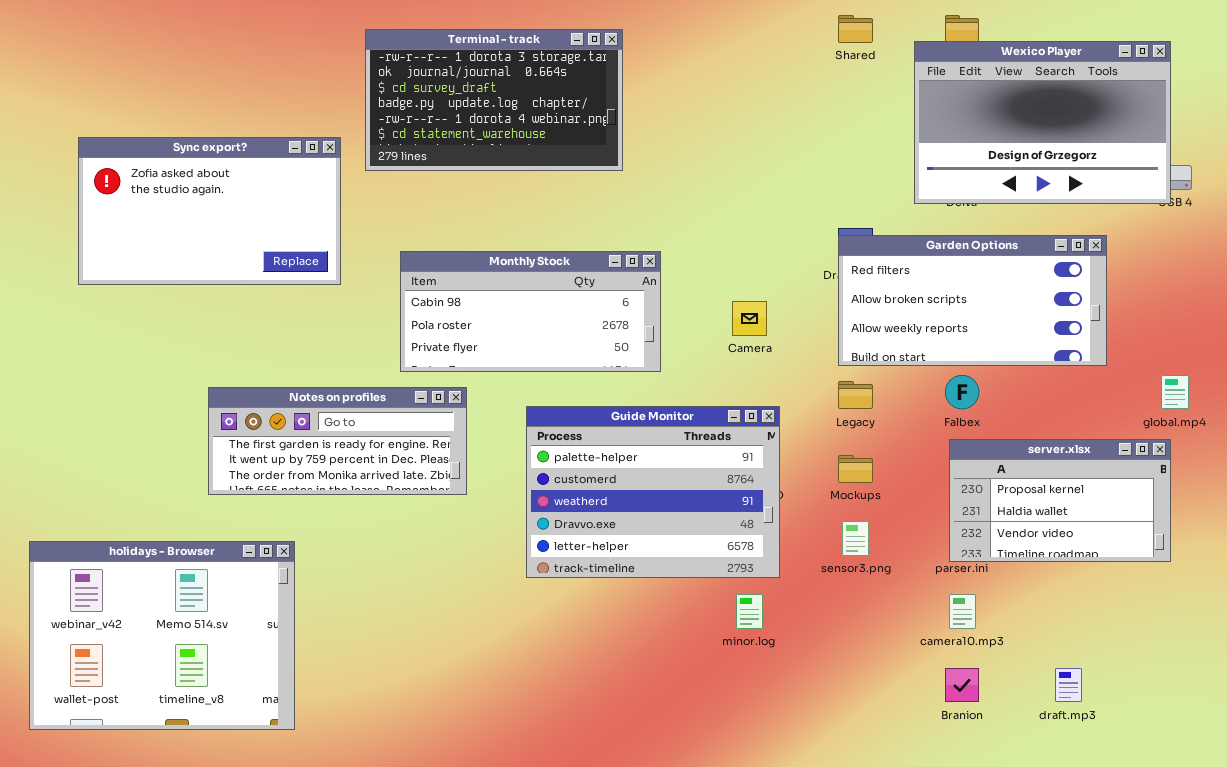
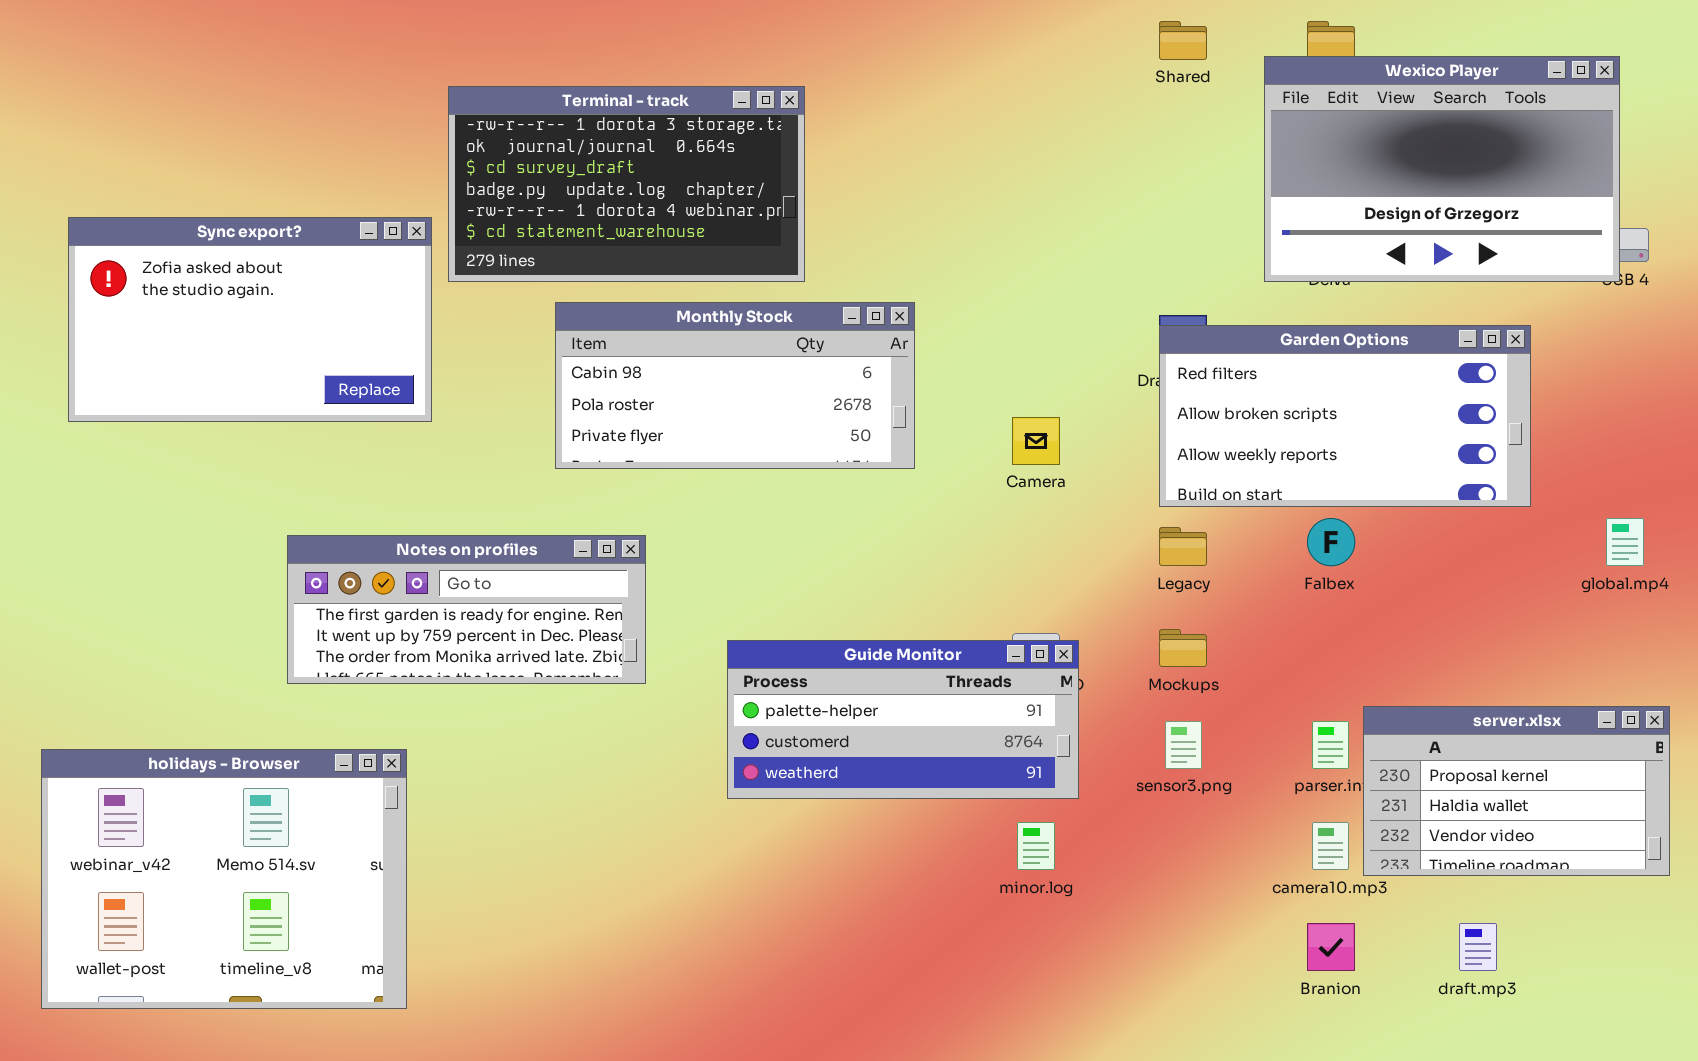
Terminal - track: [365,29,623,171] -> [448,86,805,282], moved
Sync export?: [78,137,341,285] -> [68,217,432,422], moved
Monthly Stock: [400,251,661,372] -> [555,302,915,469], moved
Guide Monitor: [526,406,780,578] -> [727,640,1079,799], resized
server.xlsx: [949,439,1171,562] -> [1363,706,1670,876], moved

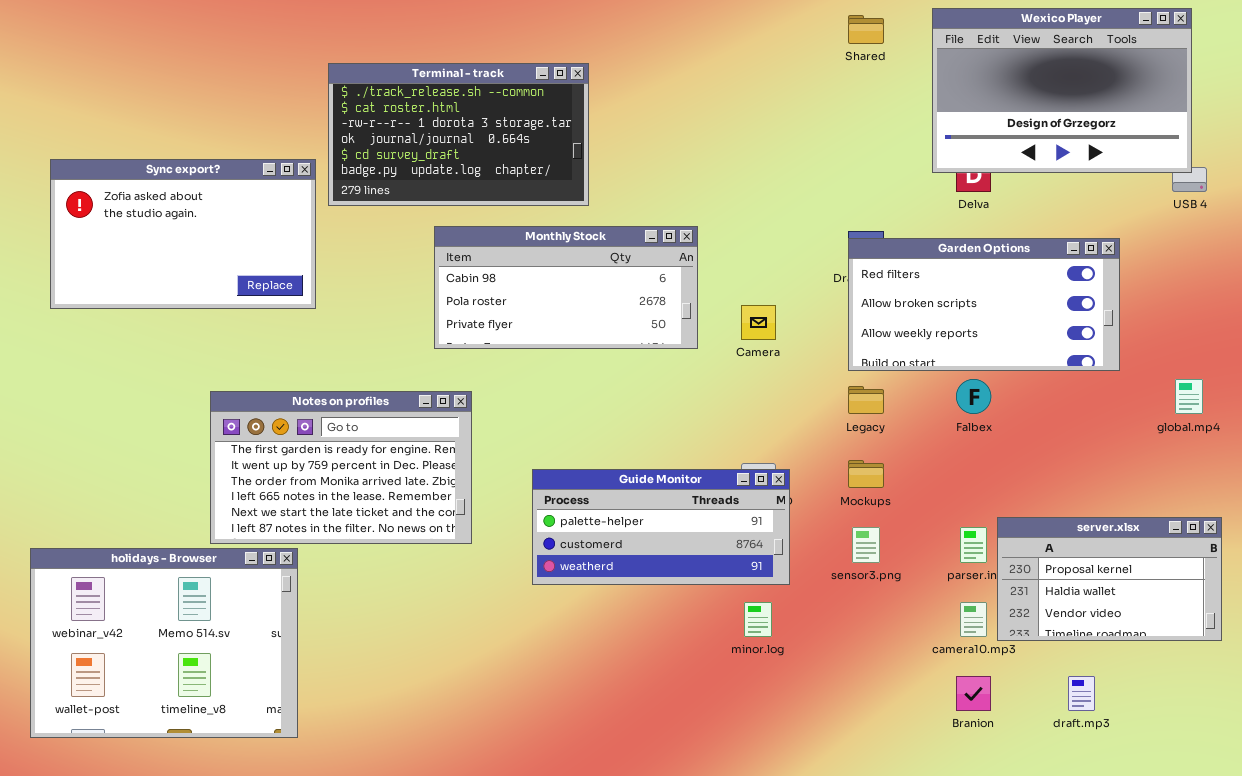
Wexico Player: [1264,56,1620,282] -> [932,8,1192,173], moved
Terminal - track: [448,86,805,282] -> [328,63,589,206], scrolled up 2 rows
Monthly Stock: [555,302,915,469] -> [434,226,698,349], moved
Notes on profiles: [287,535,646,684] -> [210,391,472,544], resized

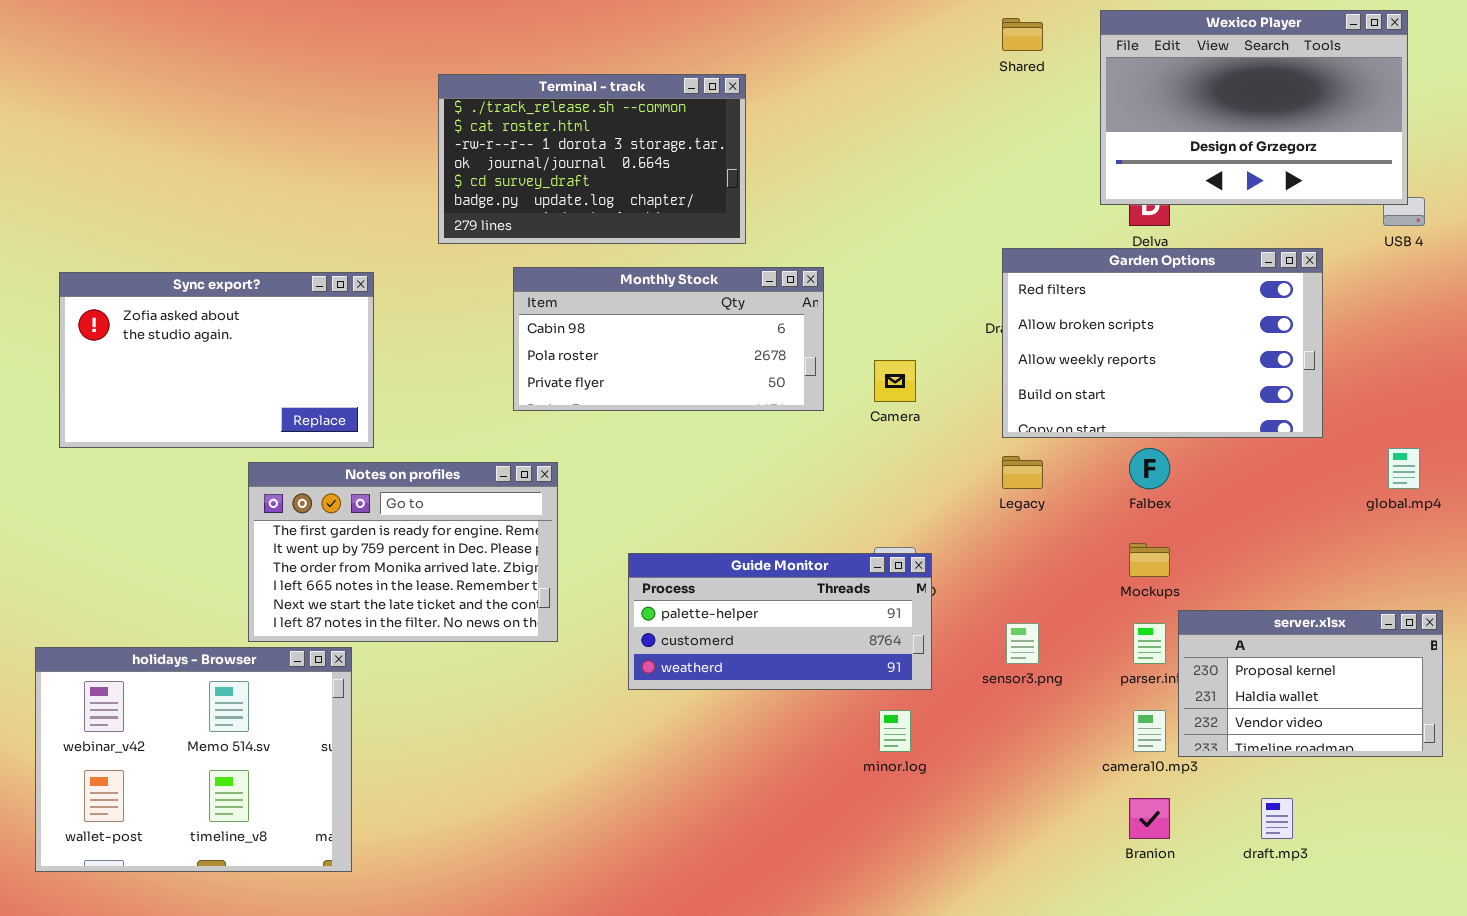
Terminal - track: [328,63,589,206] -> [438,74,746,244], moved
Sync export?: [50,159,316,309] -> [59,272,374,448], moved
Garden Options: [848,238,1120,371] -> [1002,248,1323,438], resized
Mockups: [848,460,884,488] -> [1129,543,1170,577], moved

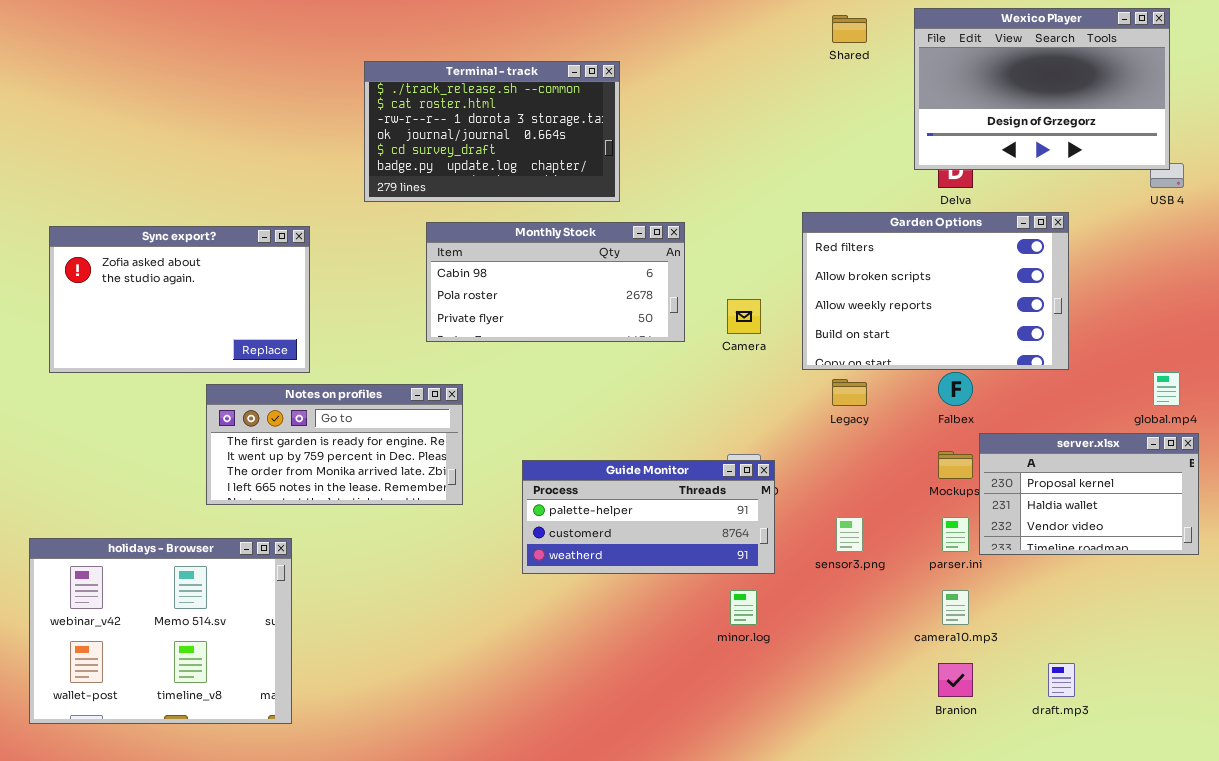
Garden Options: [1002,248,1323,438] -> [802,212,1069,370], moved
Notes on profiles: [248,462,558,642] -> [206,384,463,505], resized
server.xlsx: [1178,610,1443,757] -> [979,433,1199,555], moved

